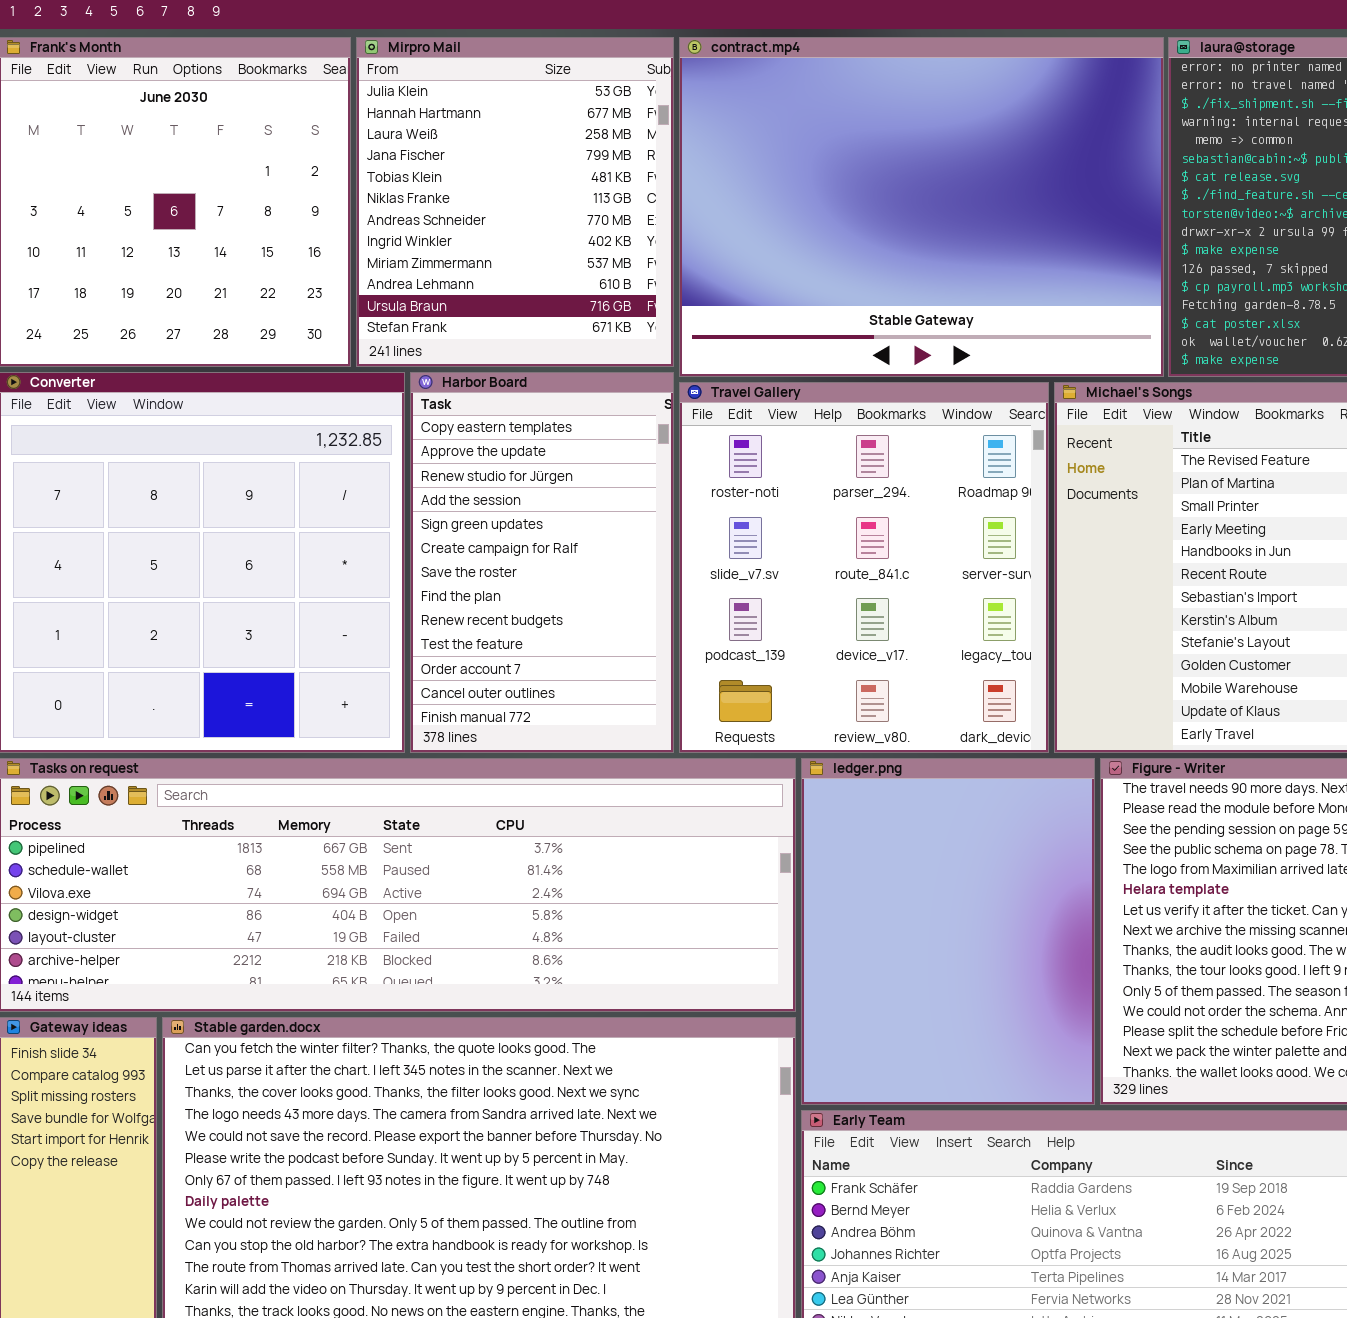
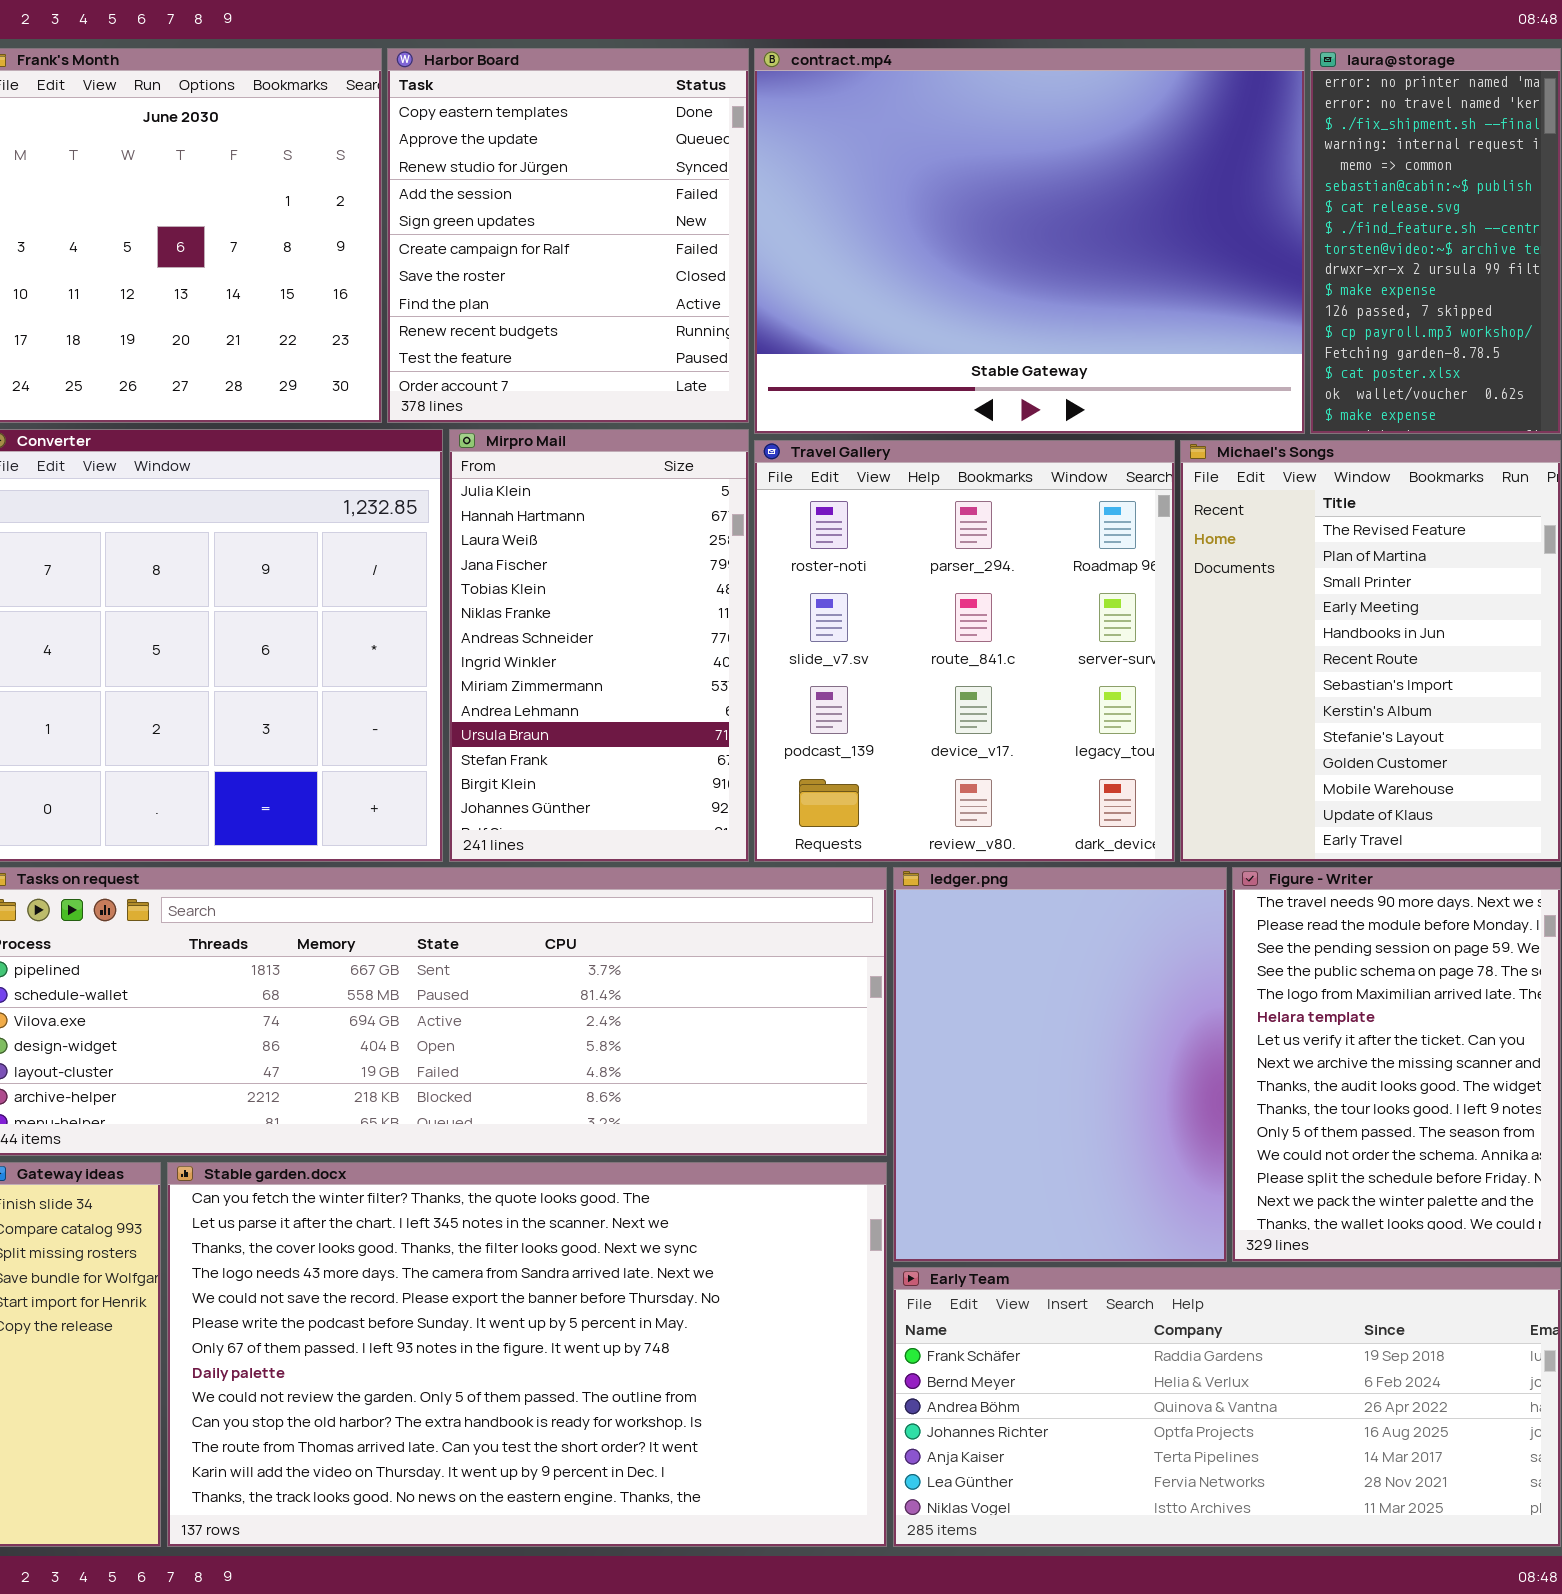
Mirpro Mail: [356,37,674,367] -> [449,429,749,862], moved, resized
Harbor Board: [410,372,674,753] -> [387,48,749,423], moved, resized

